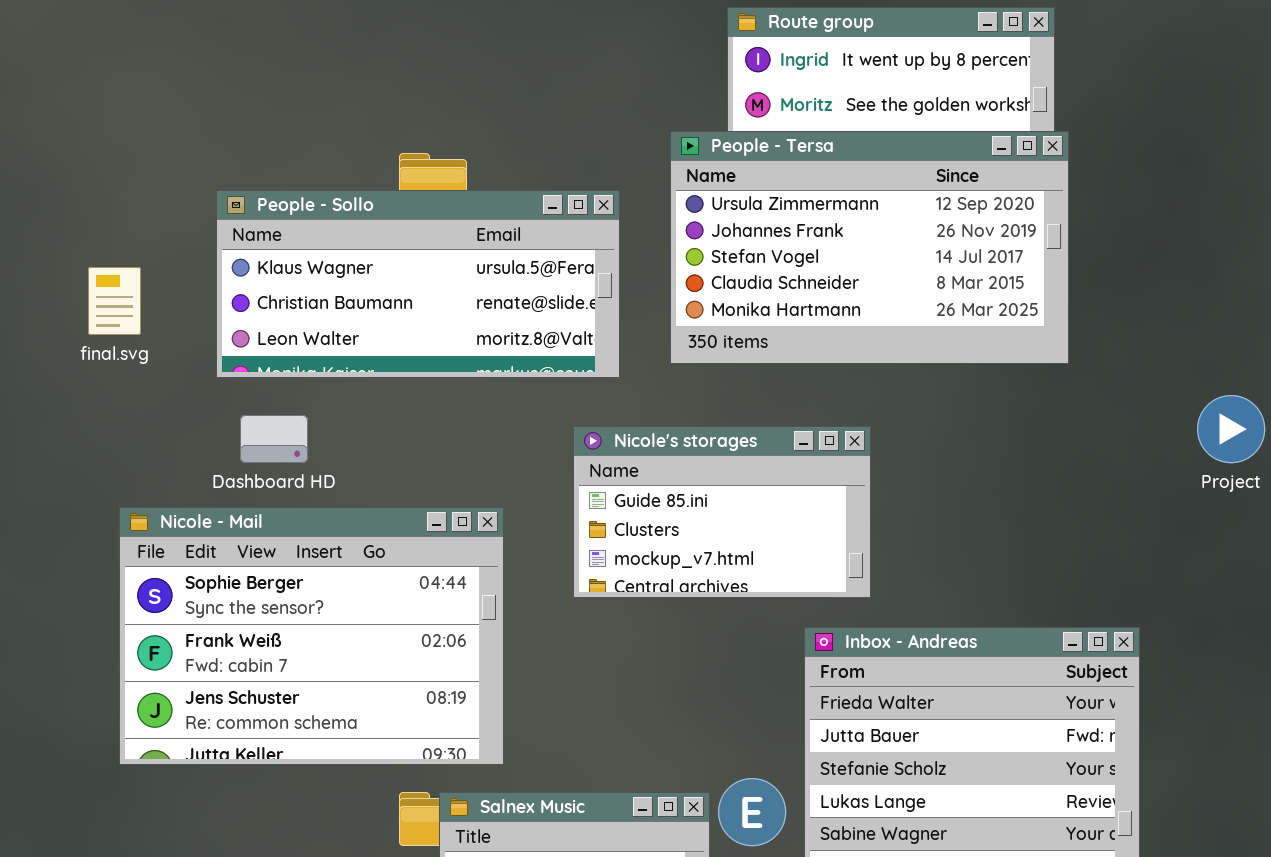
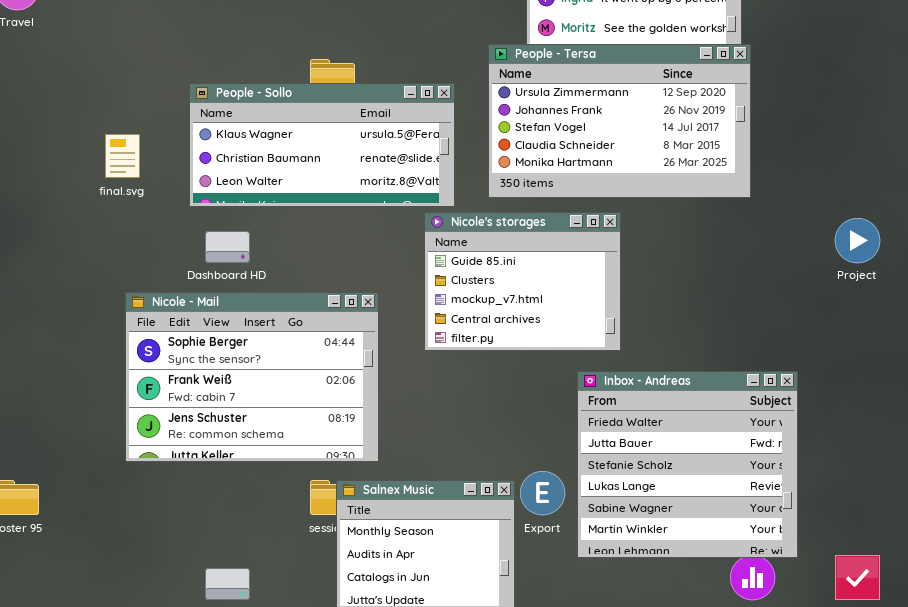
Nicole's storages: [573,426,871,598] -> [424,212,621,351], resized

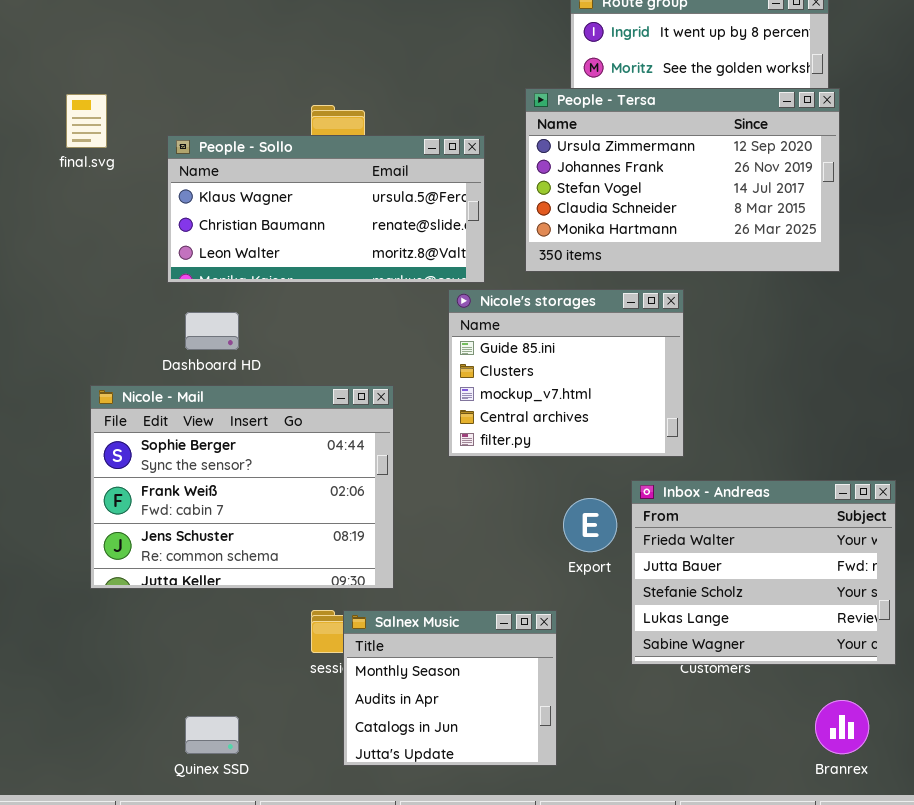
final.svg: [105,134,140,178] -> [66,94,107,148], moved
Inbox - Andreas: [577,371,798,558] -> [631,480,896,665], resized
Export: [520,471,565,515] -> [563,498,617,552], moved

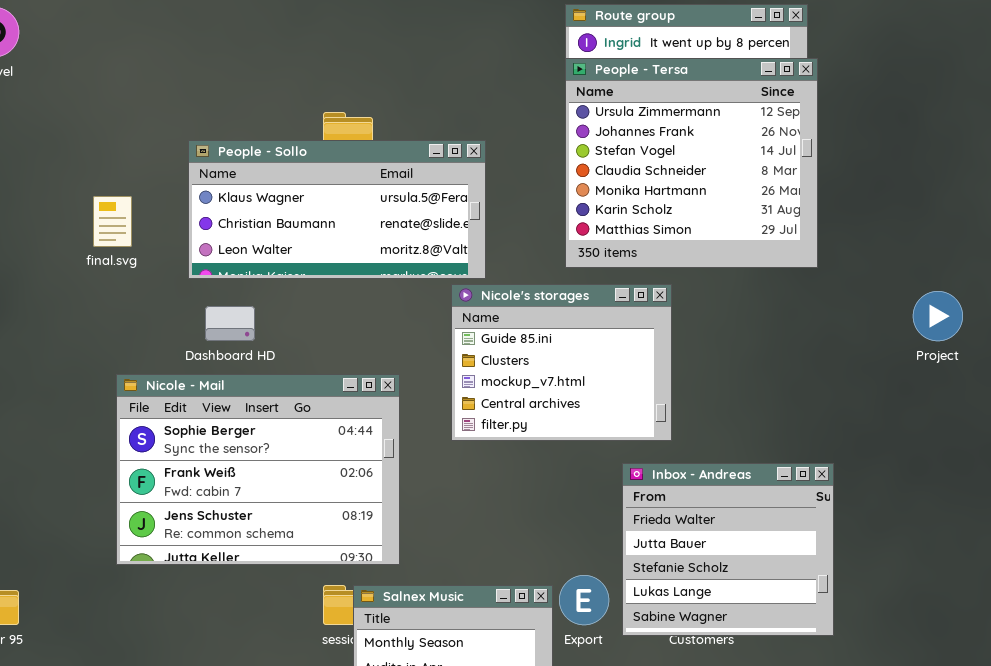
People - Tersa: [525,88,840,272] -> [565,58,818,268], resized
final.svg: [66,94,107,148] -> [93,196,132,247], moved
Inbox - Andreas: [631,480,896,665] -> [622,463,834,636], resized
Export: [563,498,617,552] -> [559,575,609,625], moved

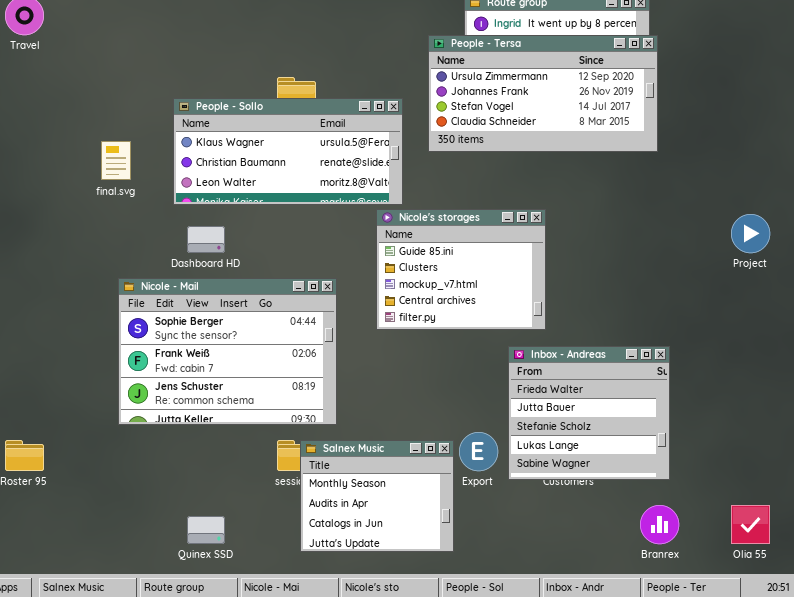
People - Tersa: [565,58,818,268] -> [428,35,658,152], resized

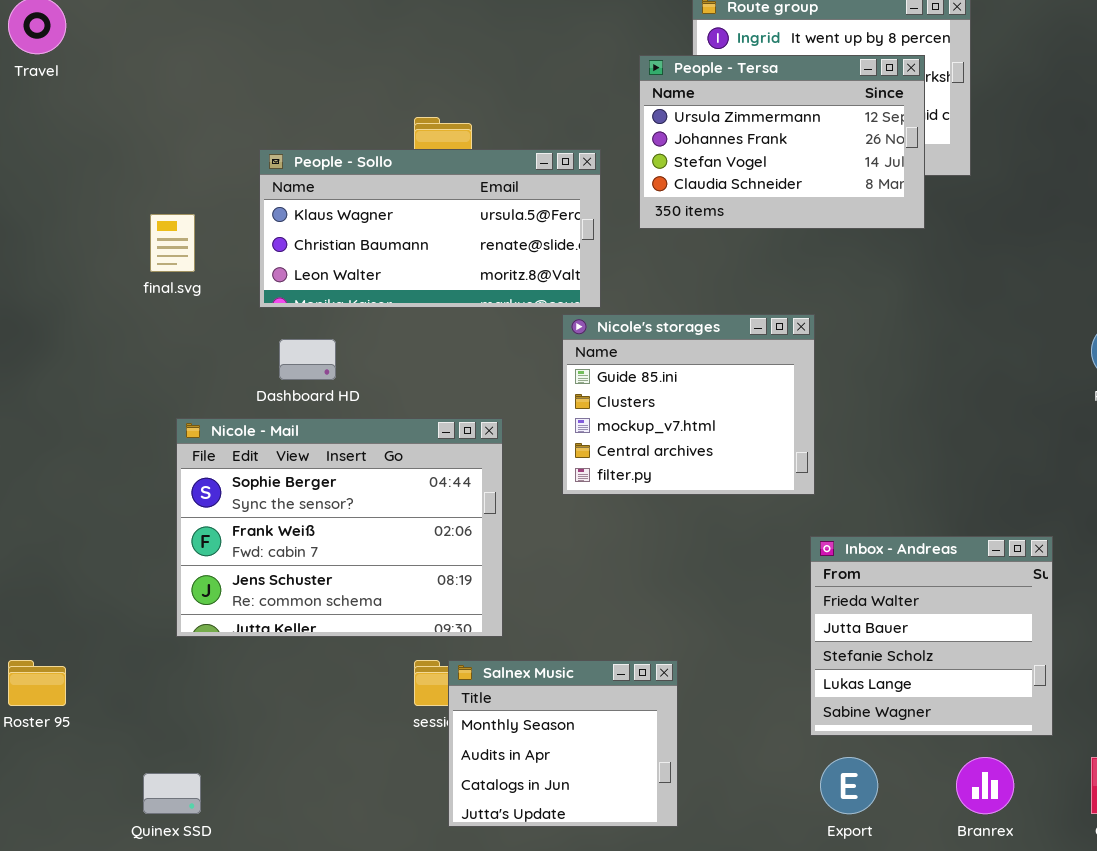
People - Tersa: [428,35,658,152] -> [639,55,925,229], resized
Inbox - Andreas: [508,346,670,480] -> [810,536,1053,736], moved
Export: [459,432,498,471] -> [820,757,878,814], moved
Quinex SSD: [187,516,225,544] -> [143,773,201,814], moved

